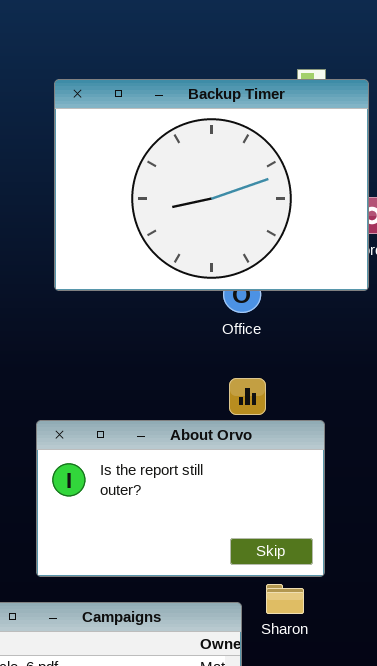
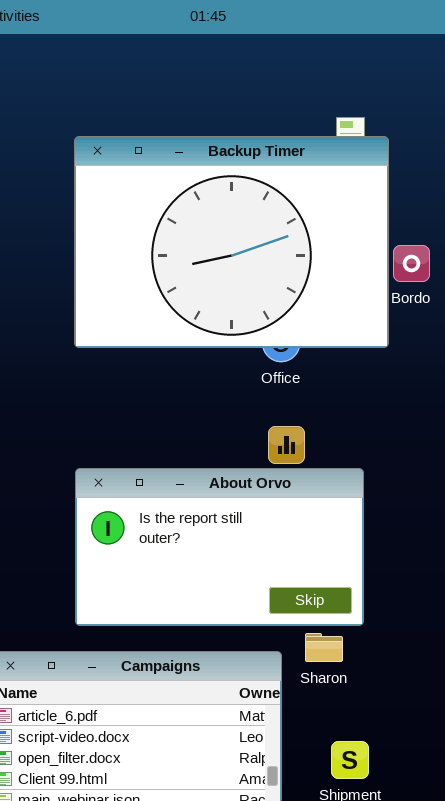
Backup Timer: [54,79,369,291] -> [74,136,389,348], moved

